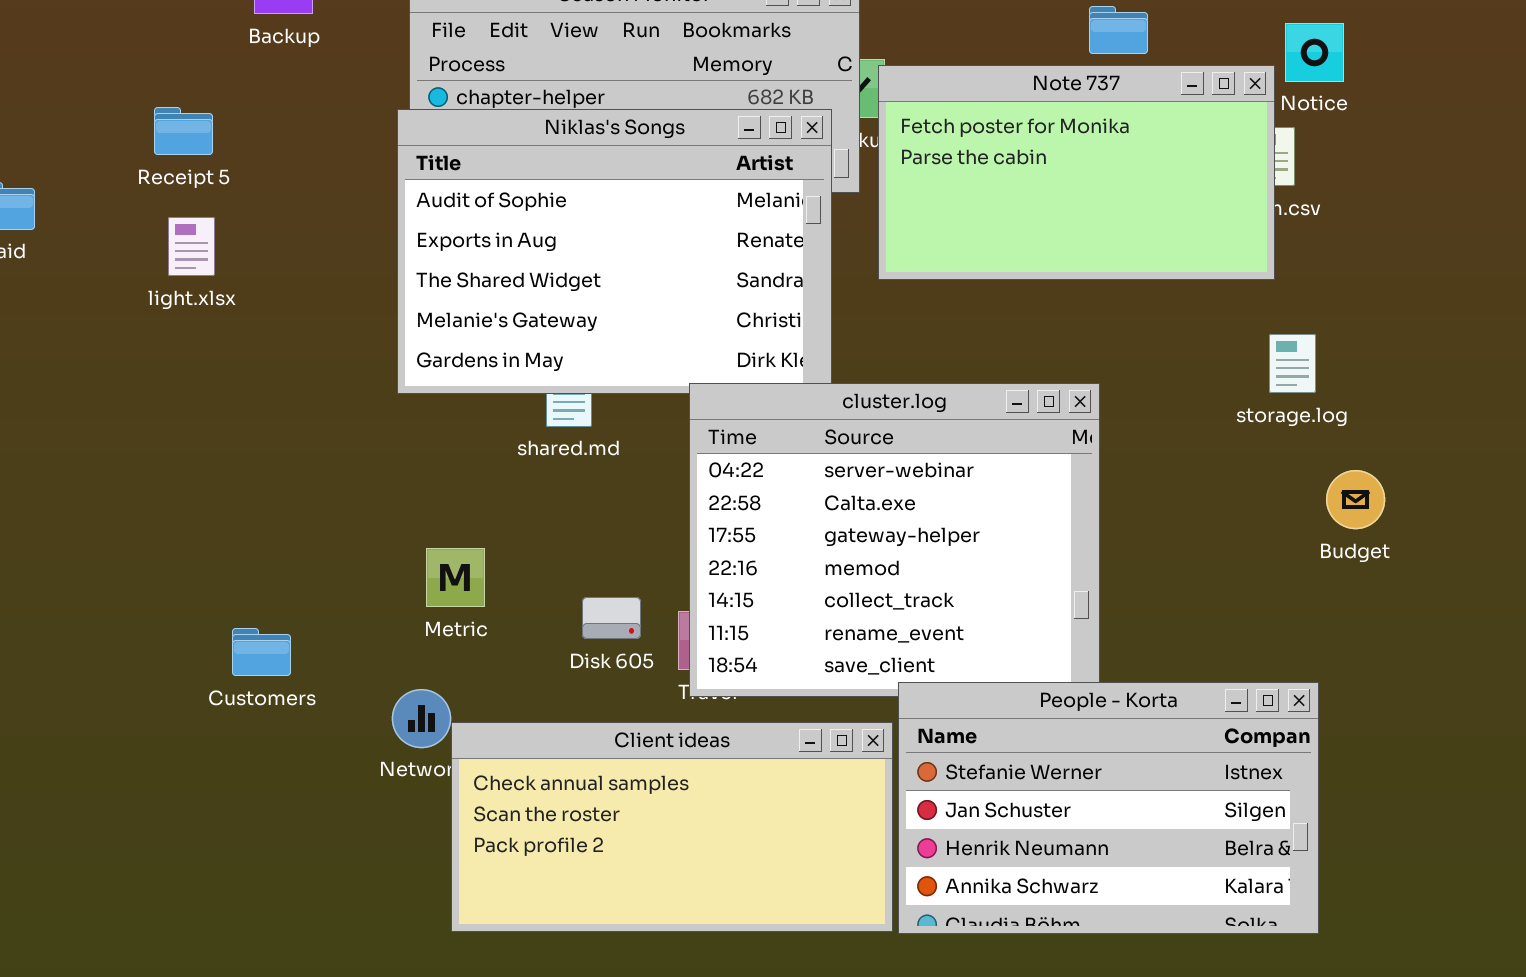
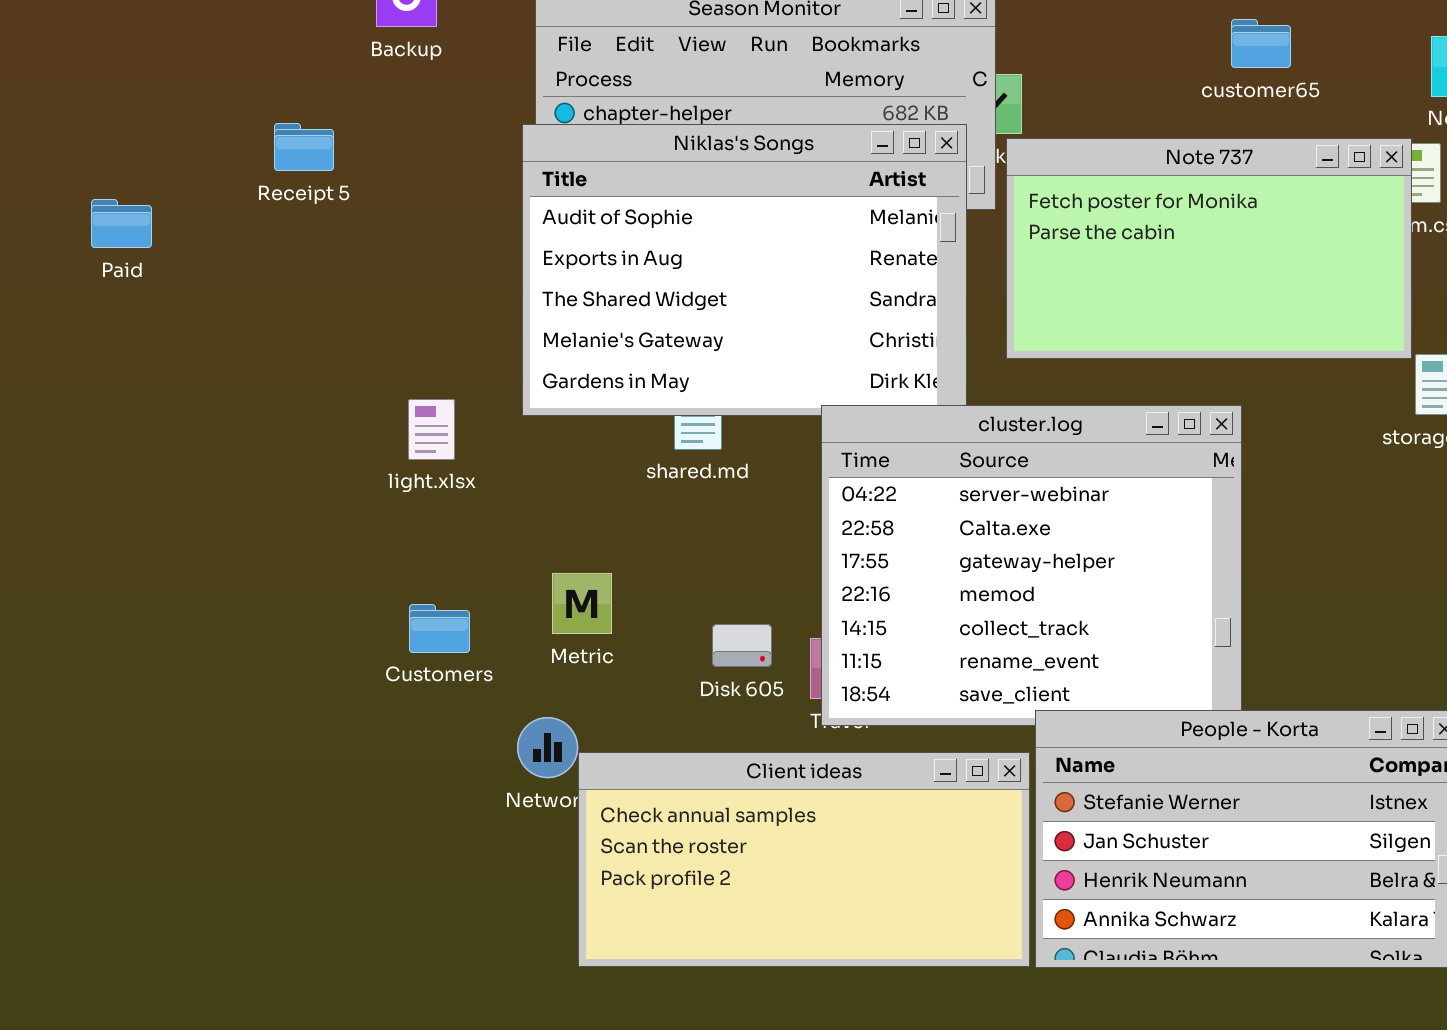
Note 737: [878,65,1275,280] -> [1006,138,1412,359], moved
light.xlsx: [168,217,215,276] -> [408,399,455,460], moved
Customers: [232,628,291,676] -> [409,604,470,653], moved

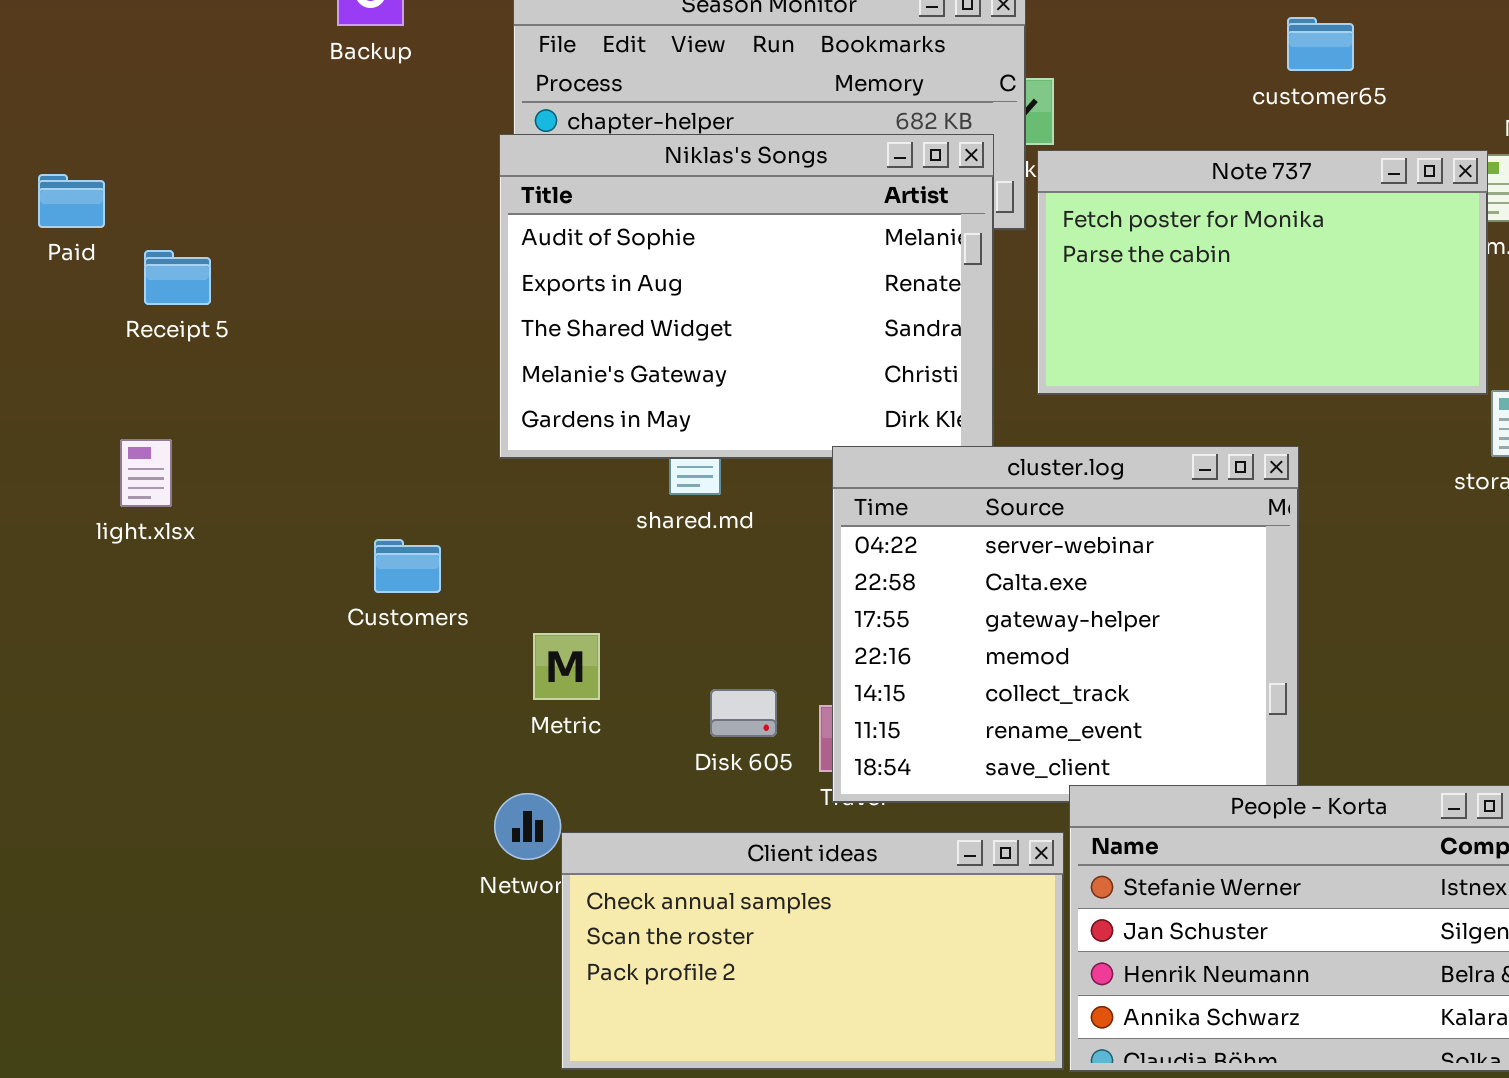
Receipt 5: [274,123,334,171] -> [144,250,211,305], moved
Paid: [91,199,152,248] -> [38,174,105,228], moved
light.xlsx: [408,399,455,460] -> [120,439,172,507], moved
Customers: [409,604,470,653] -> [374,539,441,593], moved

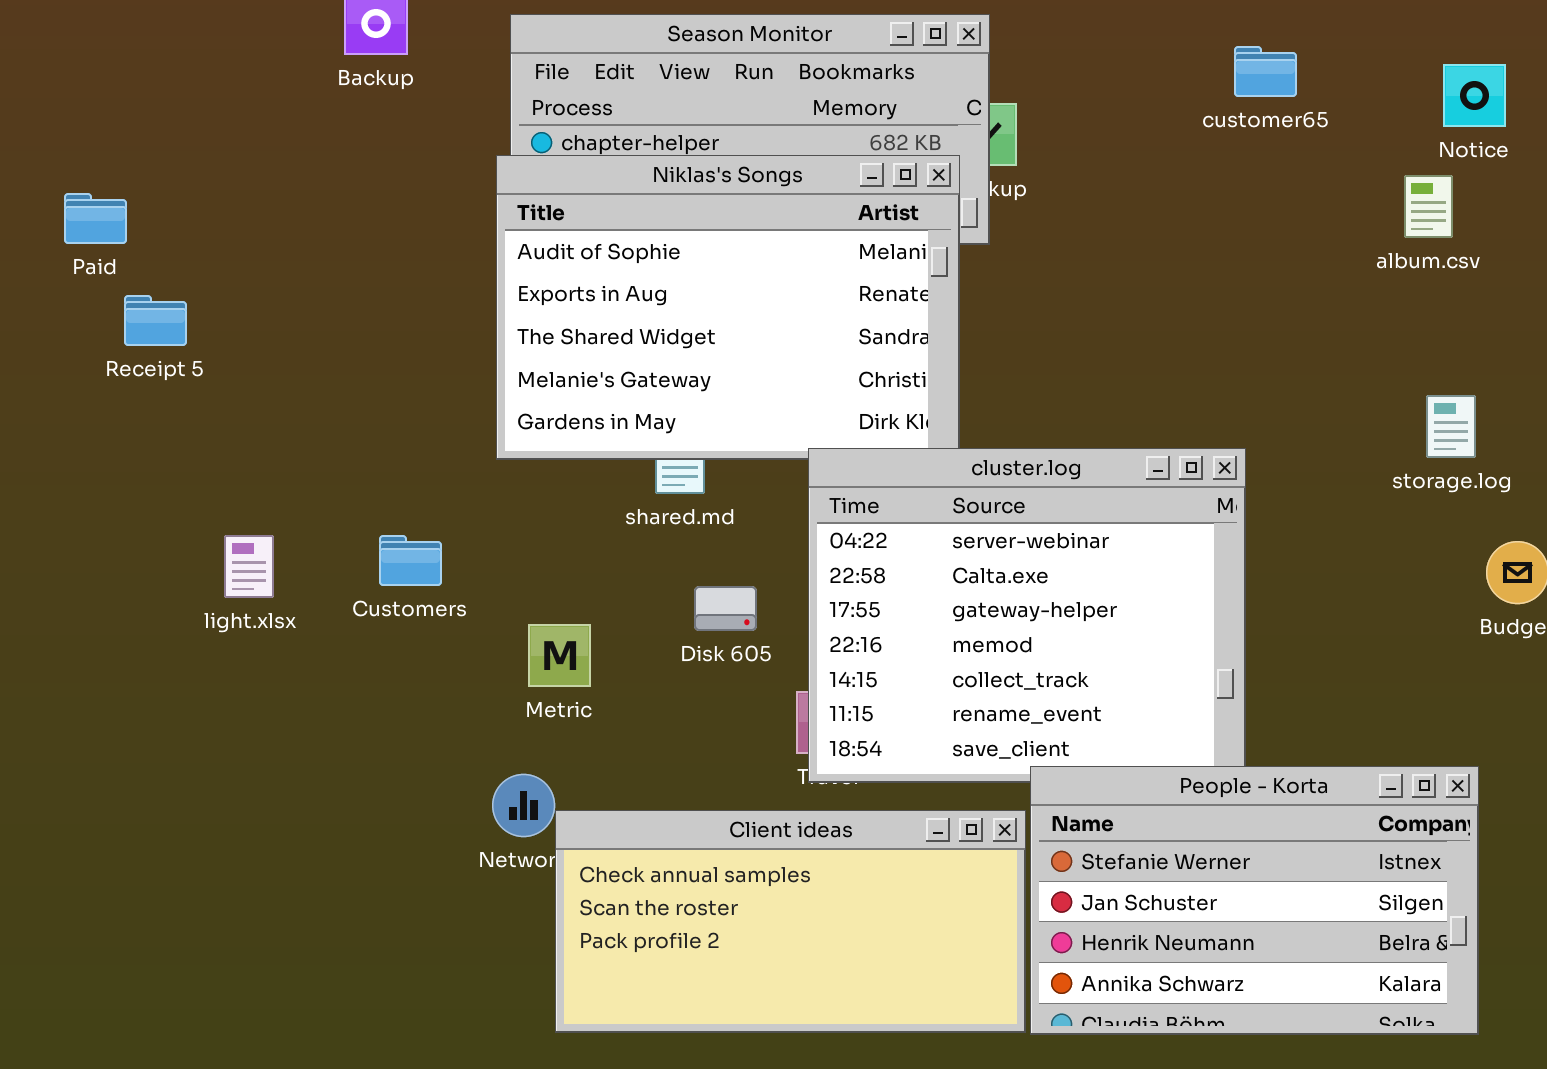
Note 737: [1037,150,1488,395] -> none, closed
Receipt 5: [144,250,211,305] -> [124,295,187,346], moved
light.xlsx: [120,439,172,507] -> [224,535,274,598], moved
Disk 605: [710,689,777,737] -> [694,586,757,631], moved

